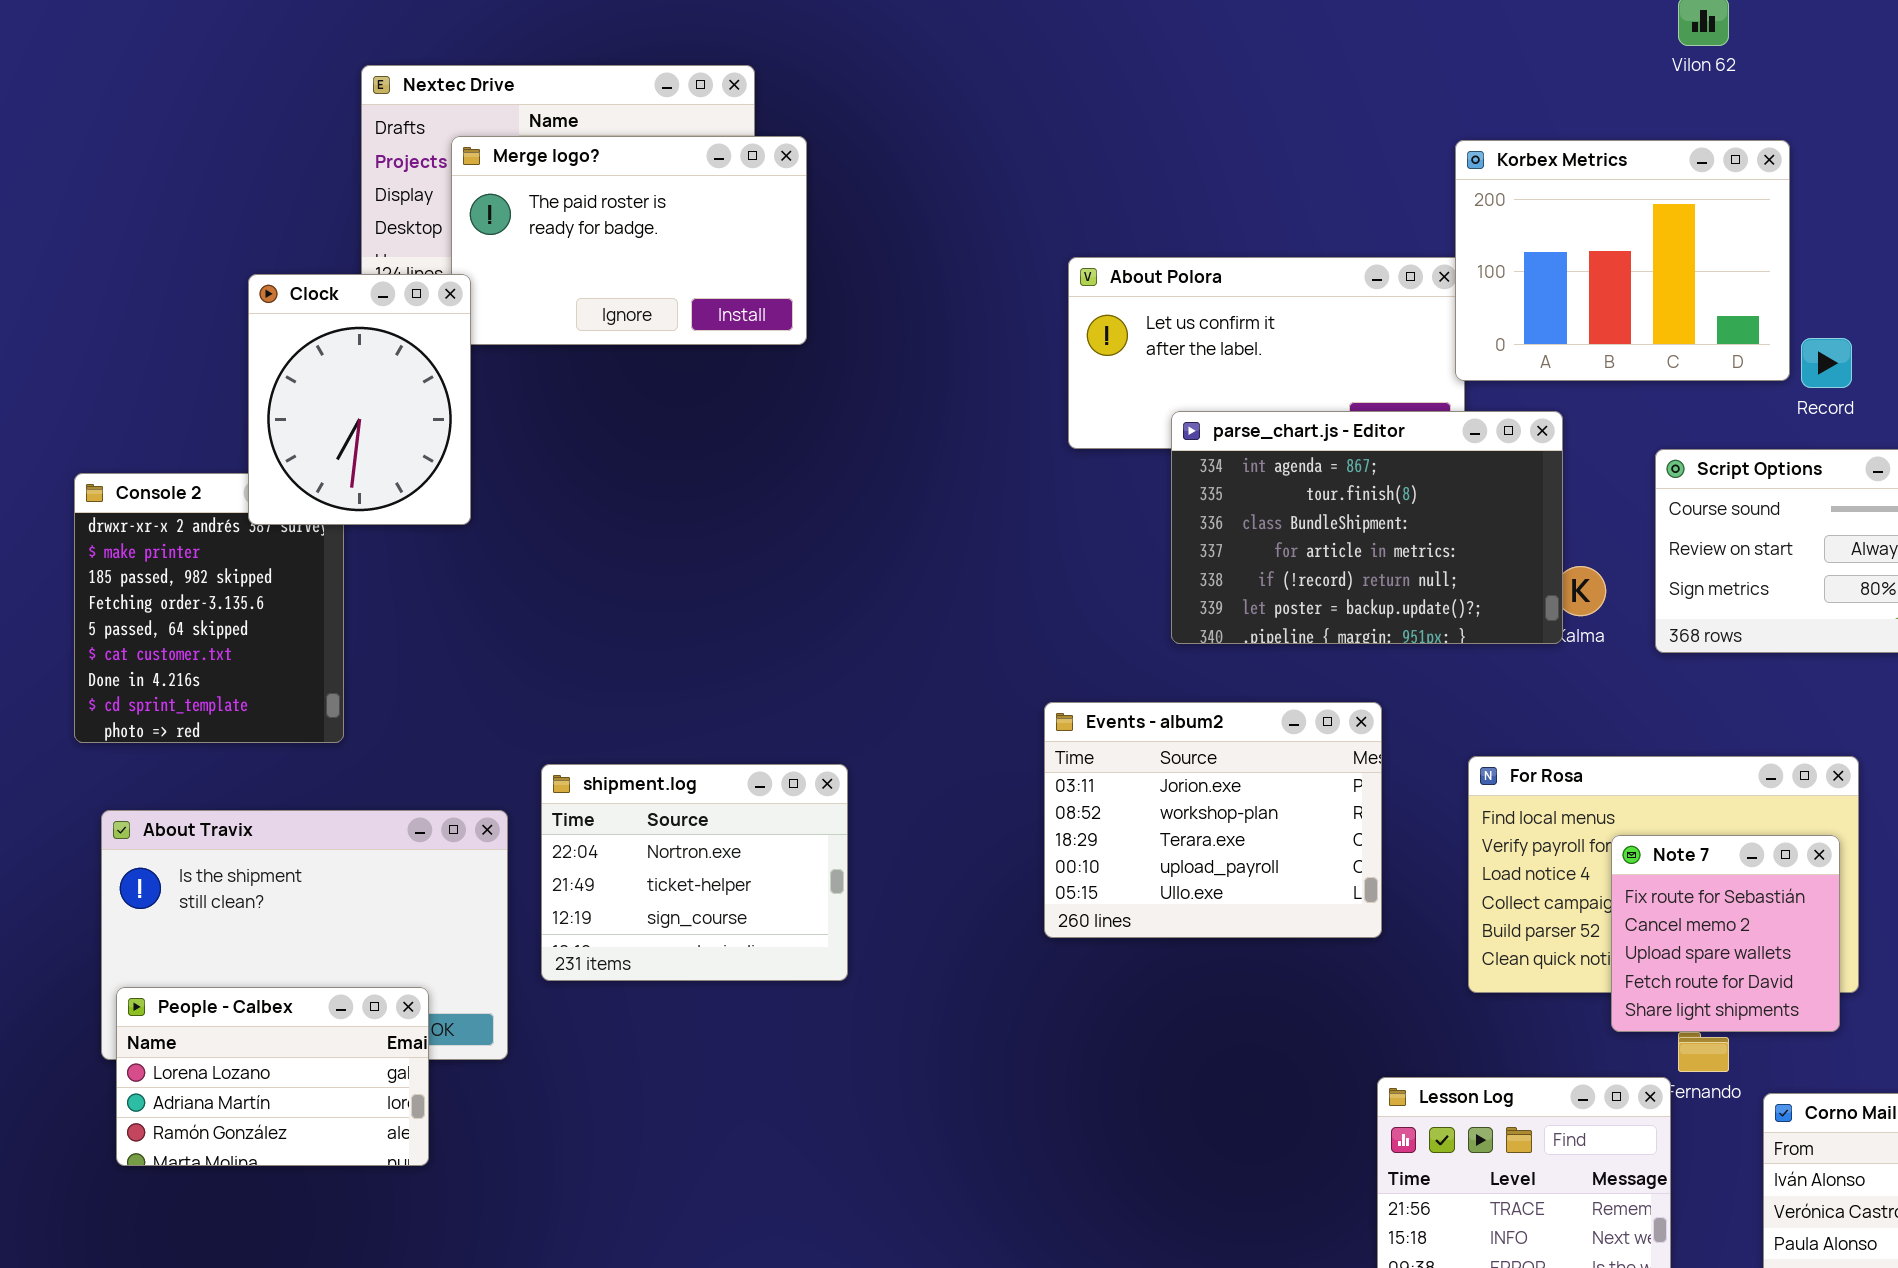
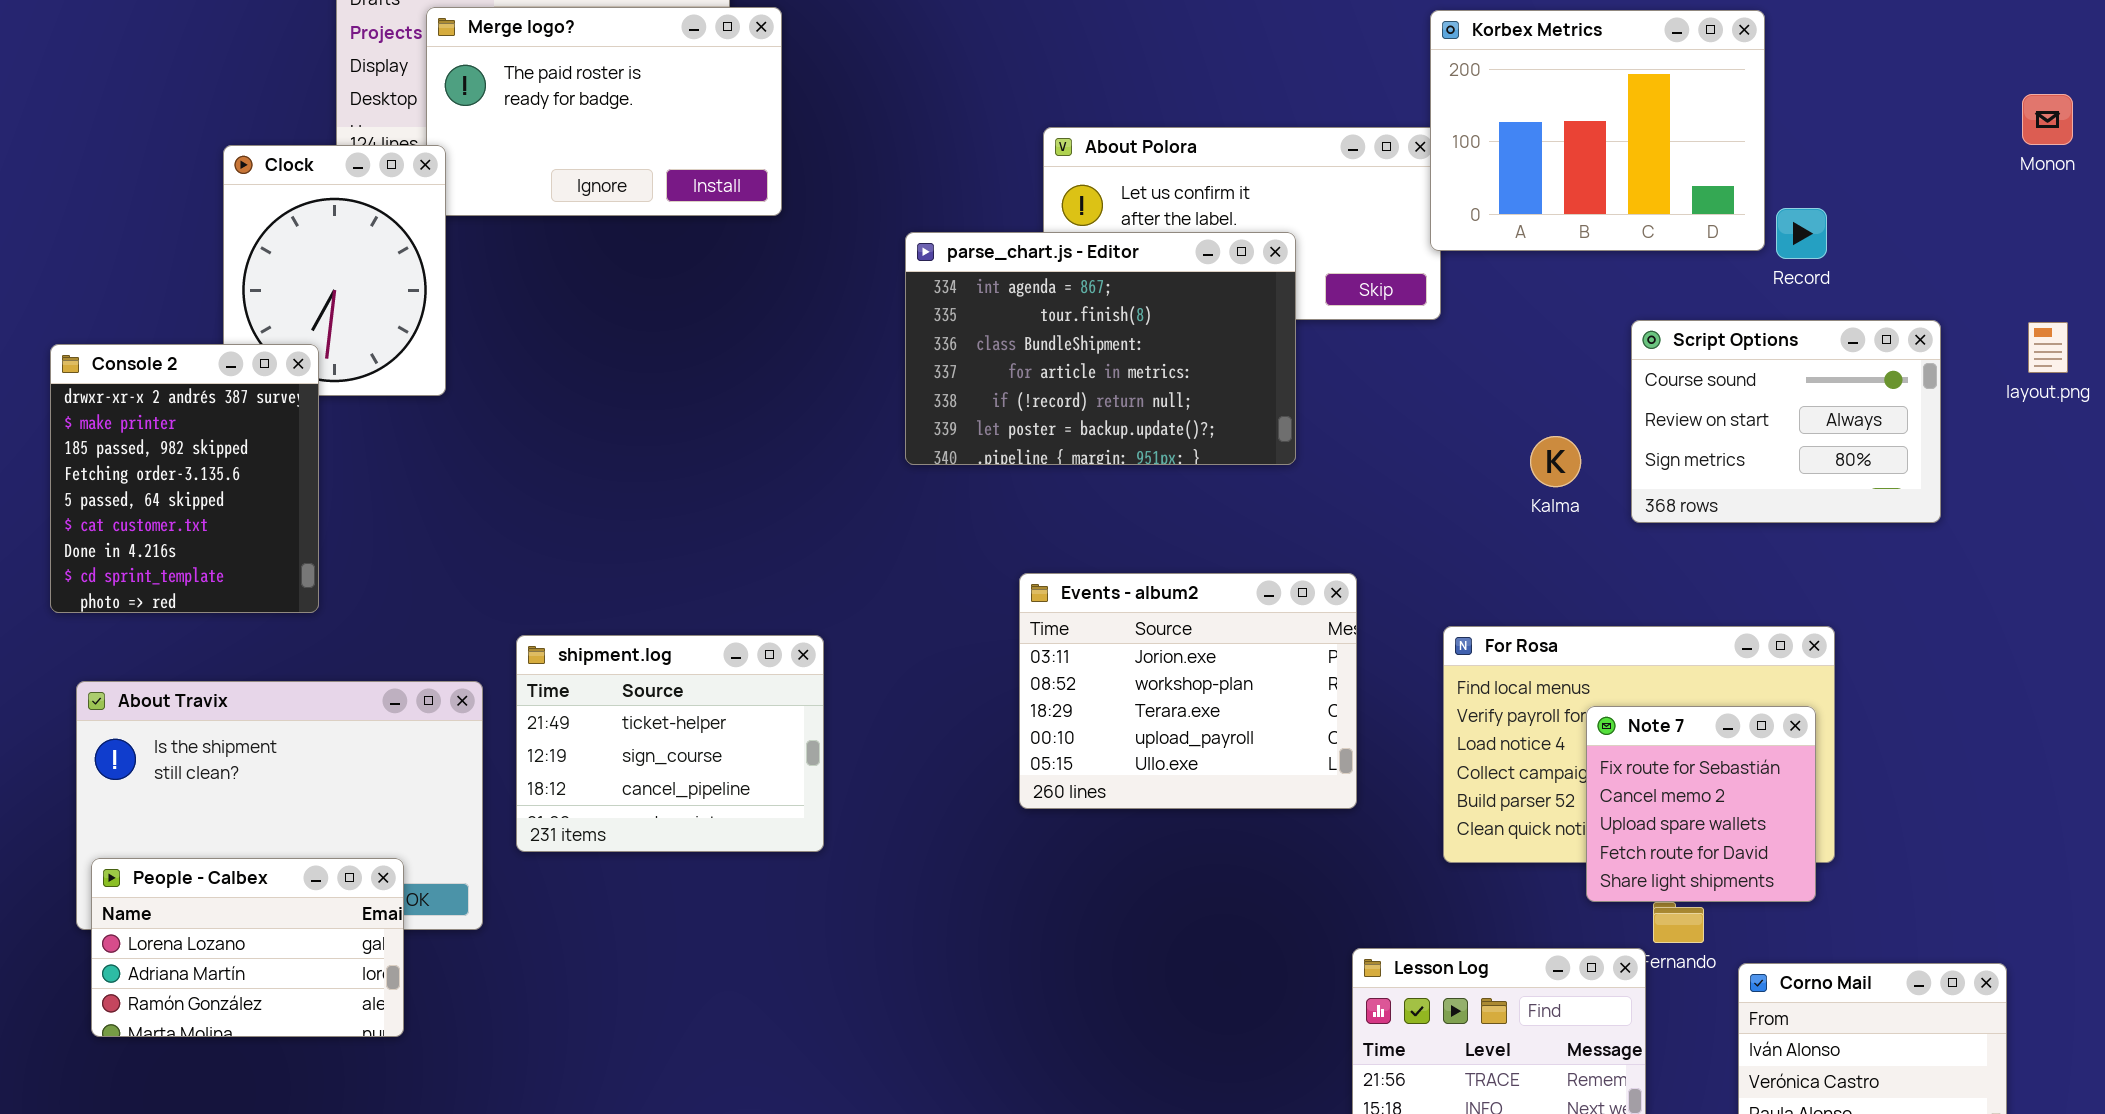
parse_chart.js - Editor: [1171,411,1563,644] -> [905,232,1296,465], moved
Console 2: [74,473,344,743] -> [50,344,319,613], raised
shipment.log: [541,764,848,981] -> [516,635,824,852], scrolled down 1 row

